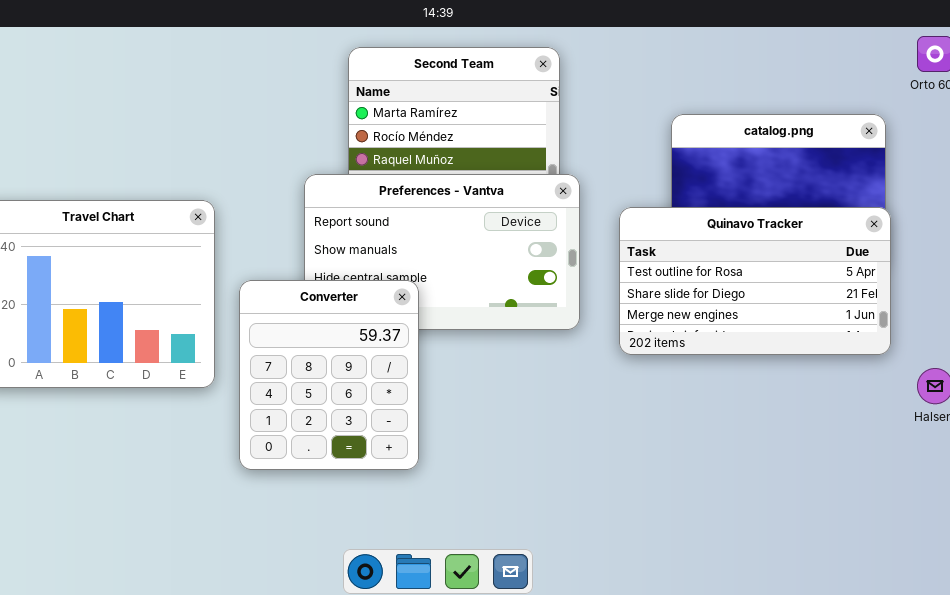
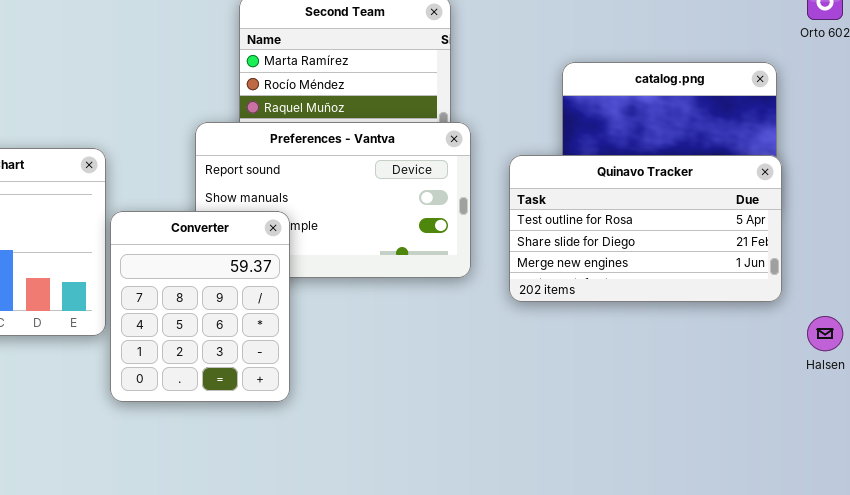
Converter: [239,280,419,470] -> [110,211,290,402], moved

